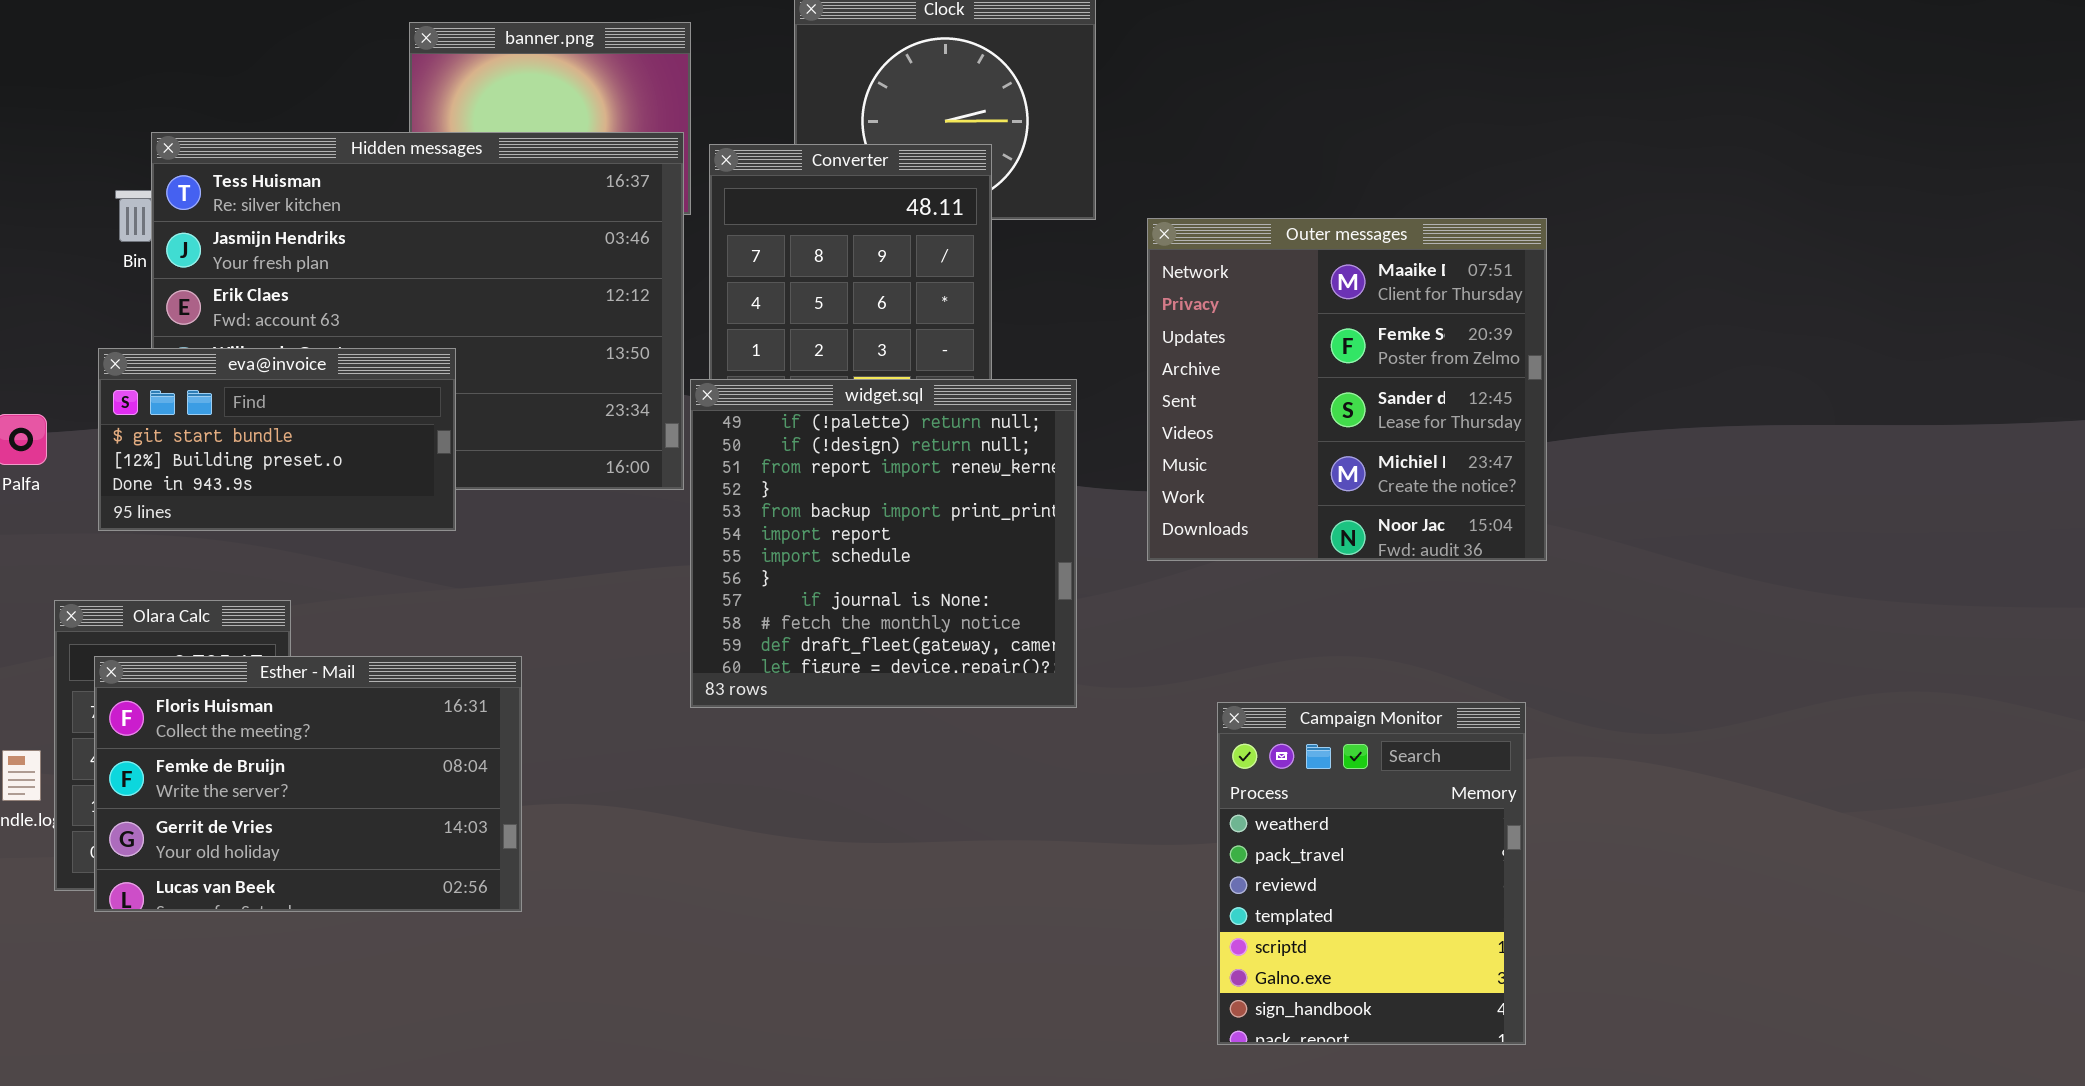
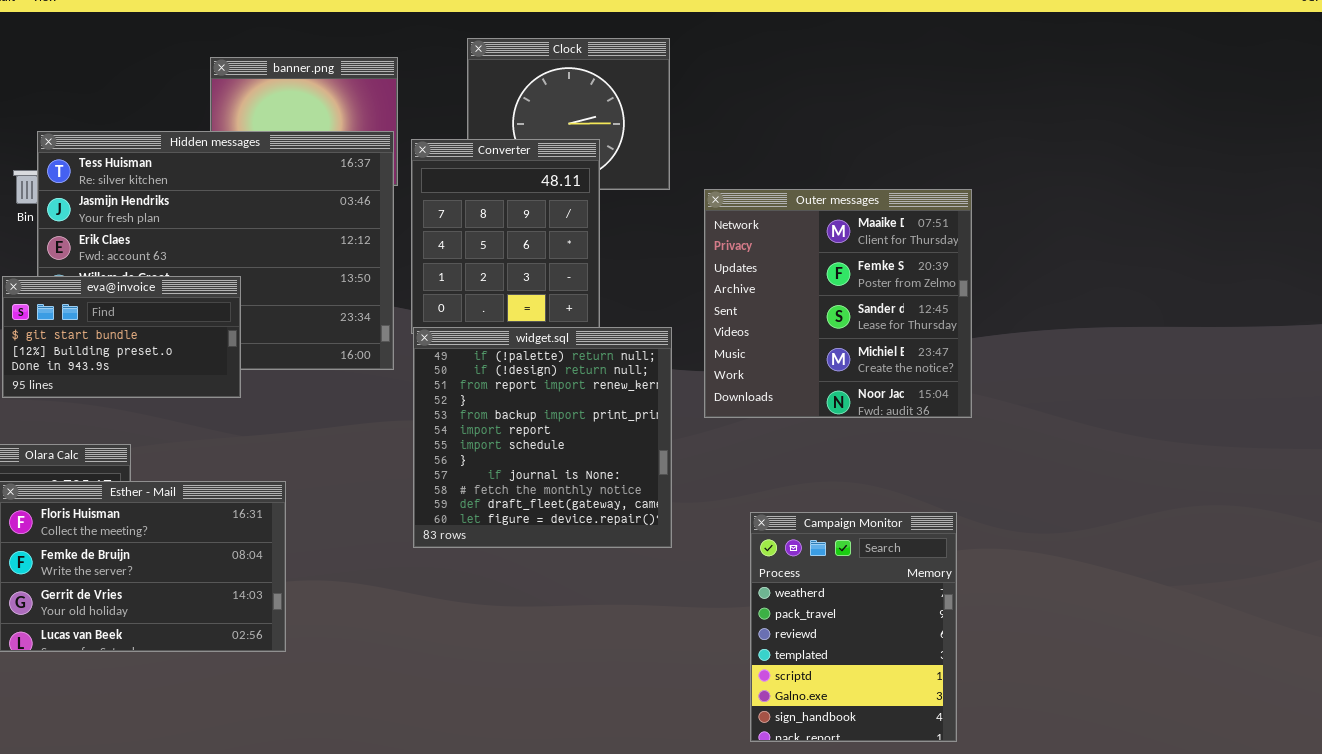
widget.sql: [690,379,1077,708] -> [413,327,672,548], moved

